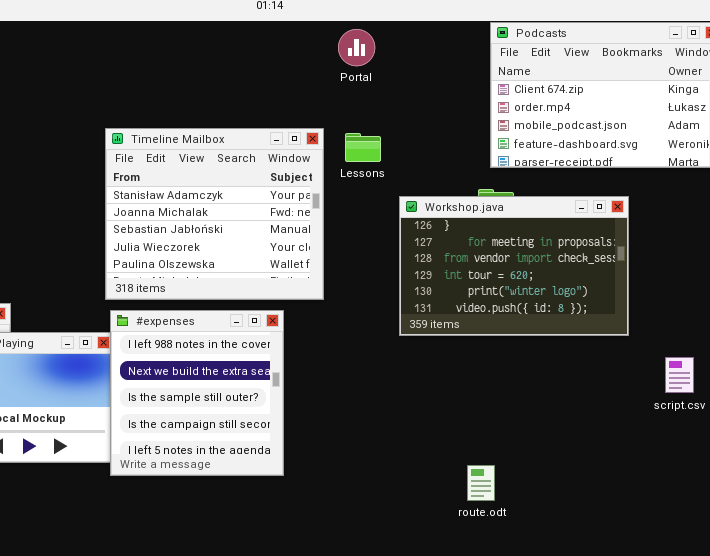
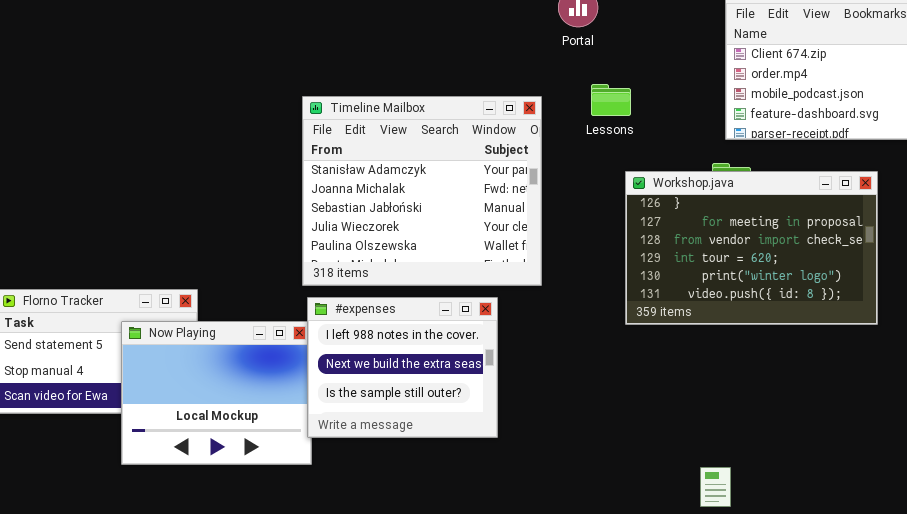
Lessons: [345,133,381,162] -> [591,84,631,116], moved
#expenses: [110,310,284,476] -> [307,297,498,438], resized

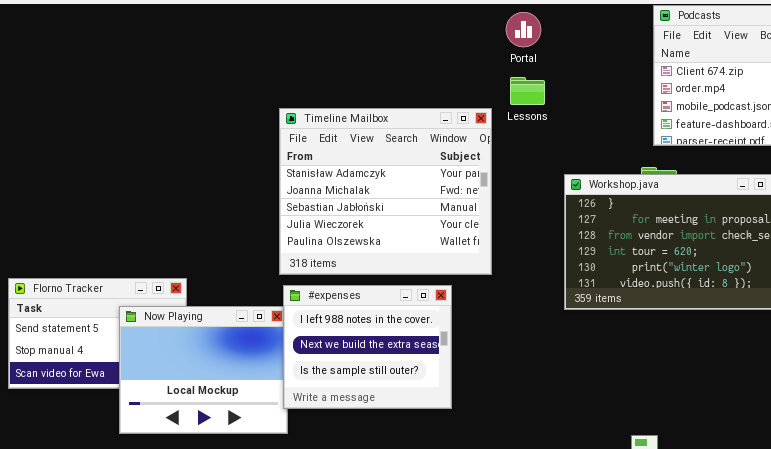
Lessons: [591,84,631,116] -> [510,77,545,105], moved

